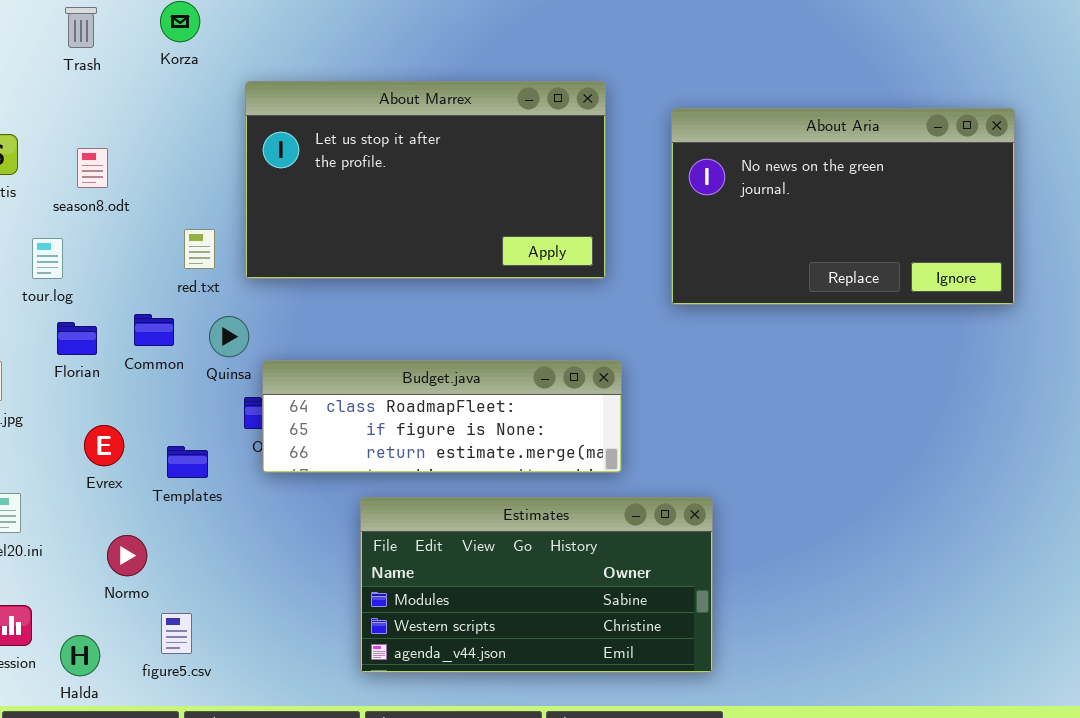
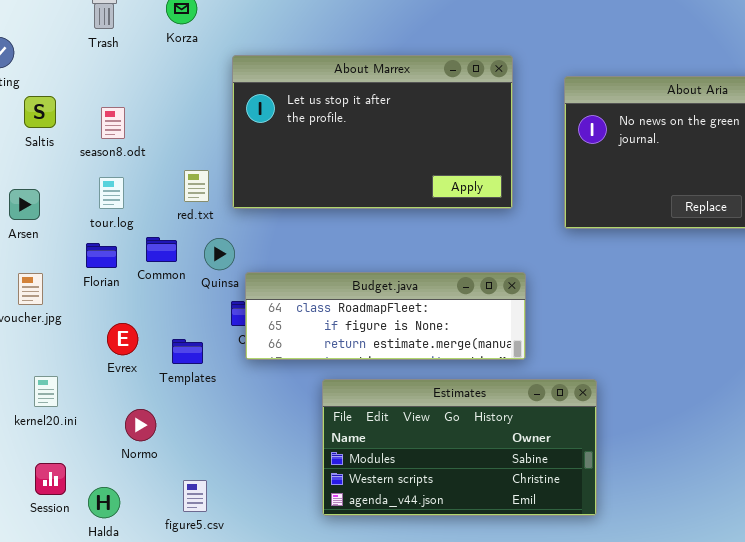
tour.log: [32,238,63,279] -> [99,177,124,209], moved
figure5.csv: [161,613,192,654] -> [183,480,207,512], moved

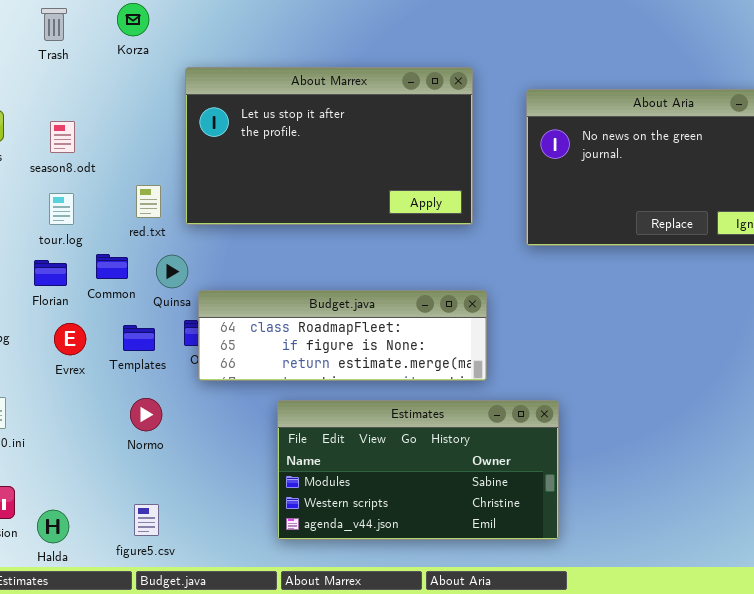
Evrex: [107,323,138,355] -> [54,323,86,355], moved
Templates: [172,339,203,364] -> [123,325,155,351], moved
Normo: [125,409,156,441] -> [130,398,162,431], moved

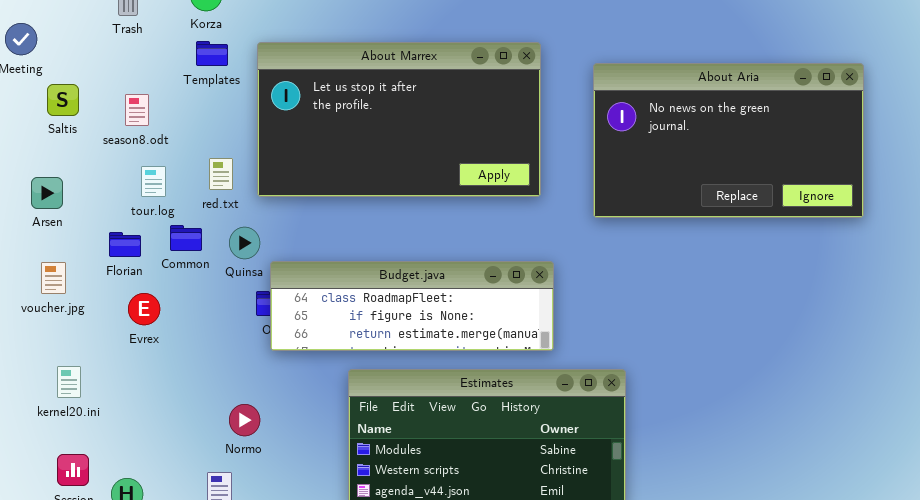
tour.log: [49,193,74,225] -> [141,166,166,197], moved
Templates: [123,325,155,351] -> [196,41,228,66], moved
Normo: [130,398,162,431] -> [229,404,260,436], moved

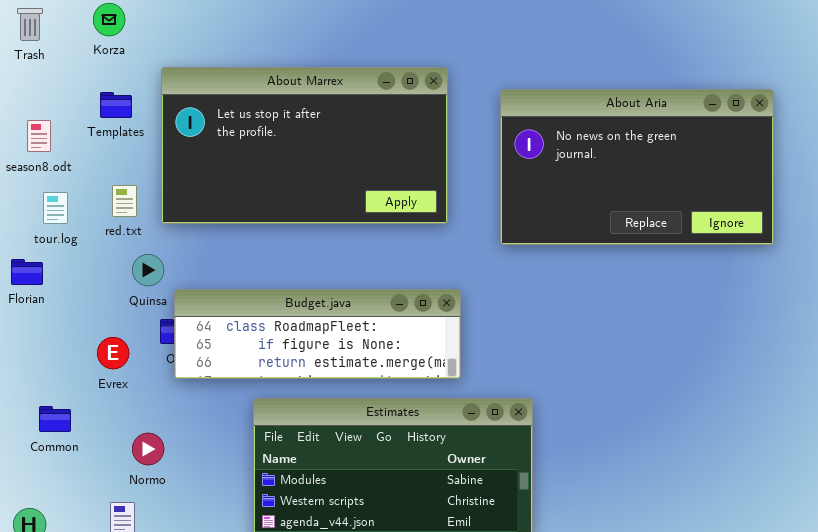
Templates: [196,41,228,66] -> [100,92,132,118], moved
Common: [170,225,202,251] -> [39,406,71,432], moved
Evrex: [128,293,160,325] -> [97,337,129,369], moved

